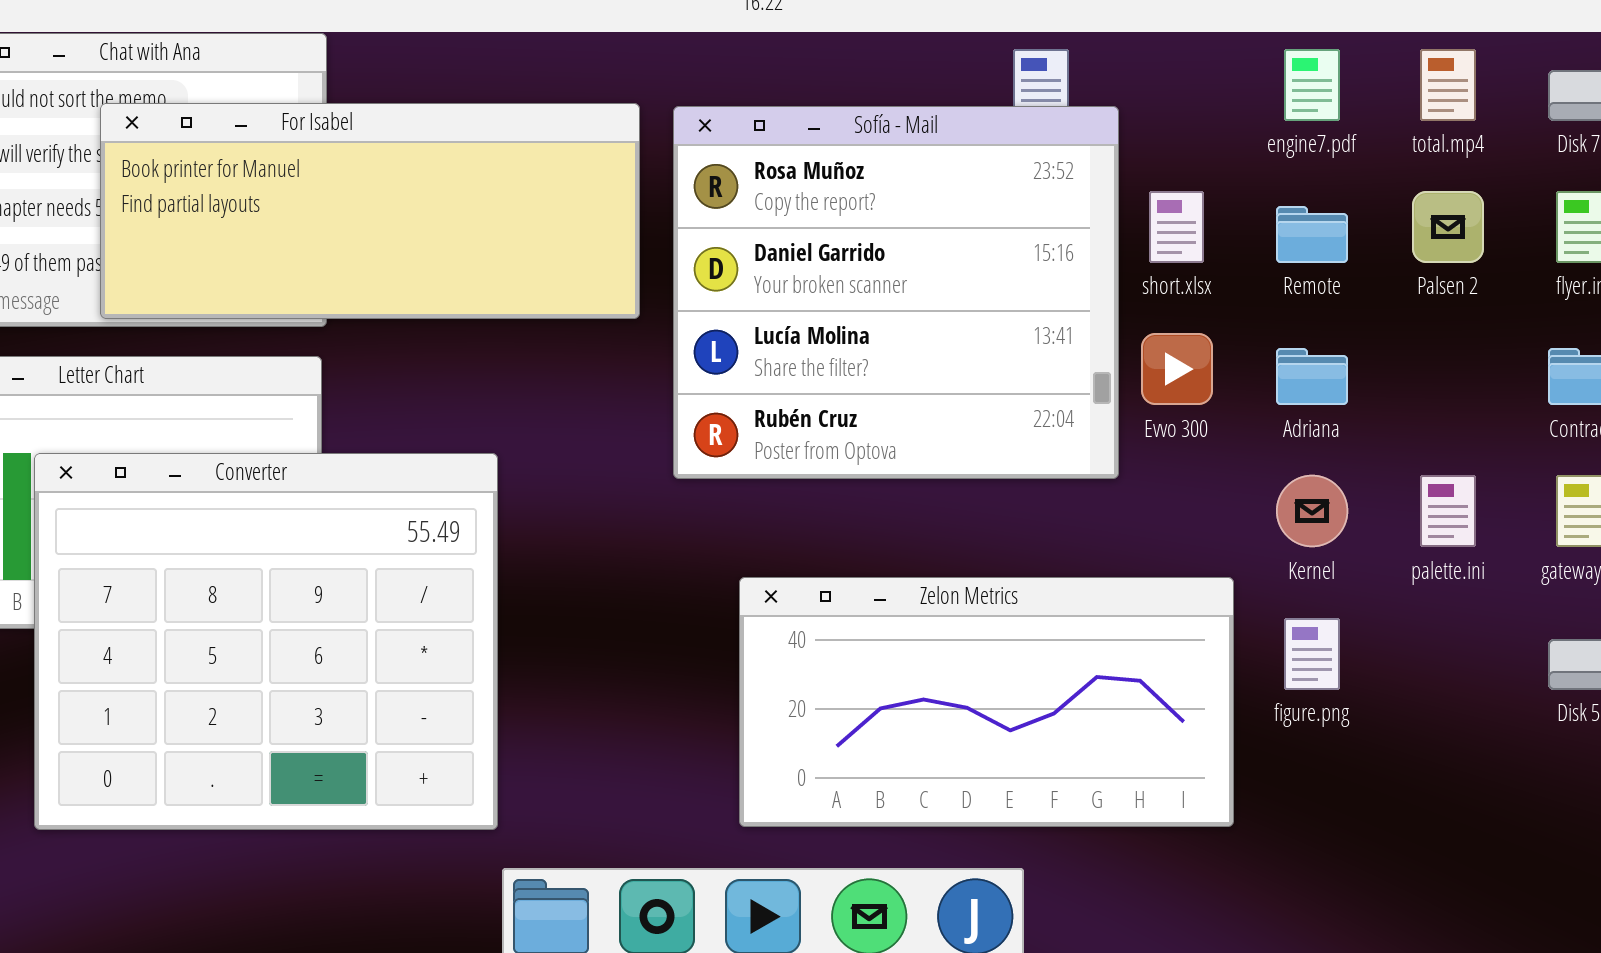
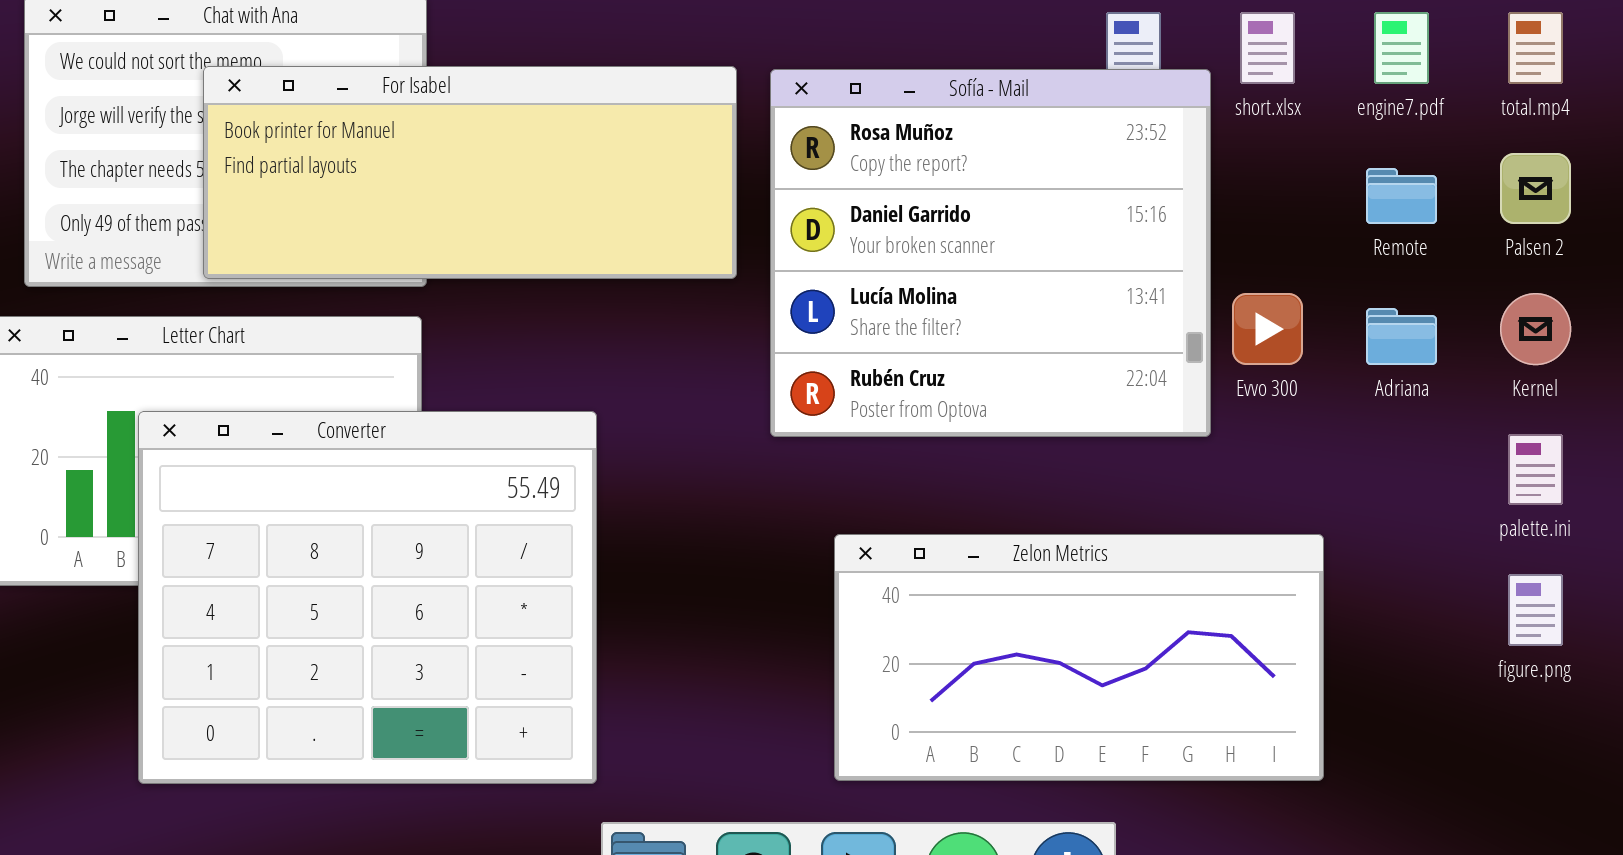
short.xlsx: [1149,191,1204,263] -> [1240,12,1295,84], moved
Kernel: [1276,475,1348,547] -> [1500,293,1571,365], moved
figure.png: [1284,618,1340,690] -> [1508,574,1563,646], moved

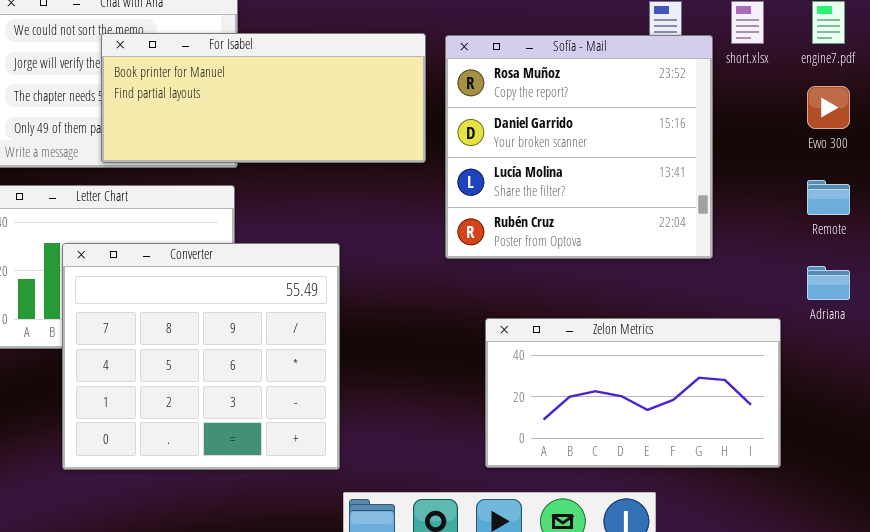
Remote: [1366,168,1437,224] -> [807,180,850,215], moved
Evvo 300: [1232,293,1303,365] -> [807,86,850,129], moved
Adriana: [1366,308,1437,365] -> [807,266,850,300], moved

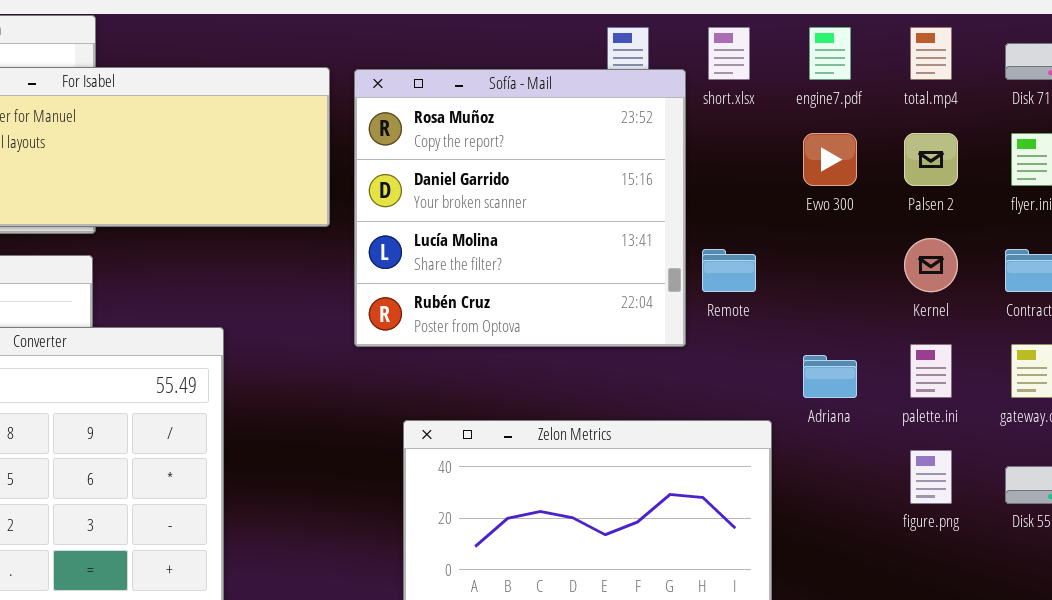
Remote: [807,180,850,215] -> [702,249,756,292], moved

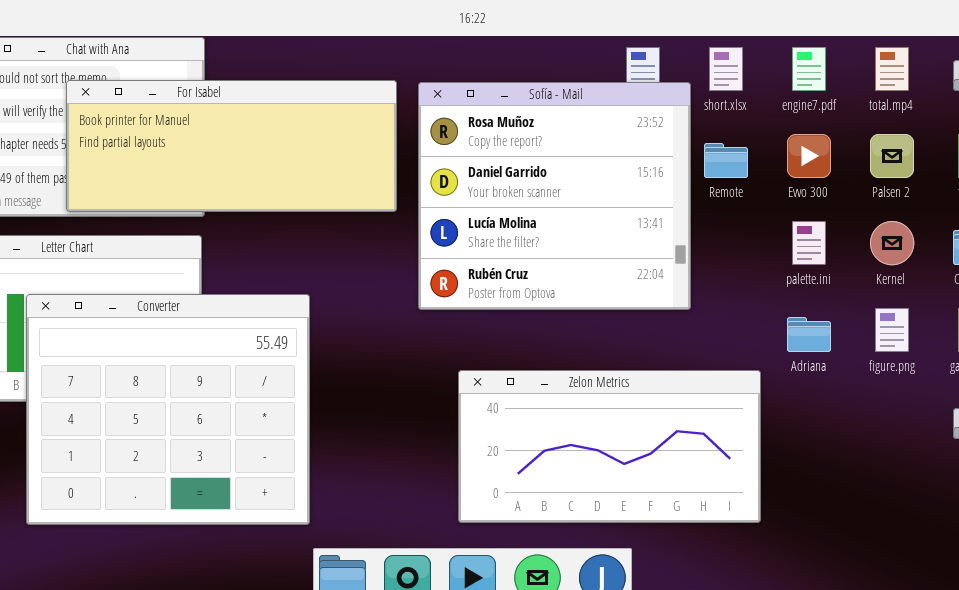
Remote: [702,249,756,292] -> [704,143,748,178], moved
palette.ini: [910,344,952,398] -> [792,221,826,265], moved
figure.png: [910,450,952,504] -> [875,308,909,352], moved

